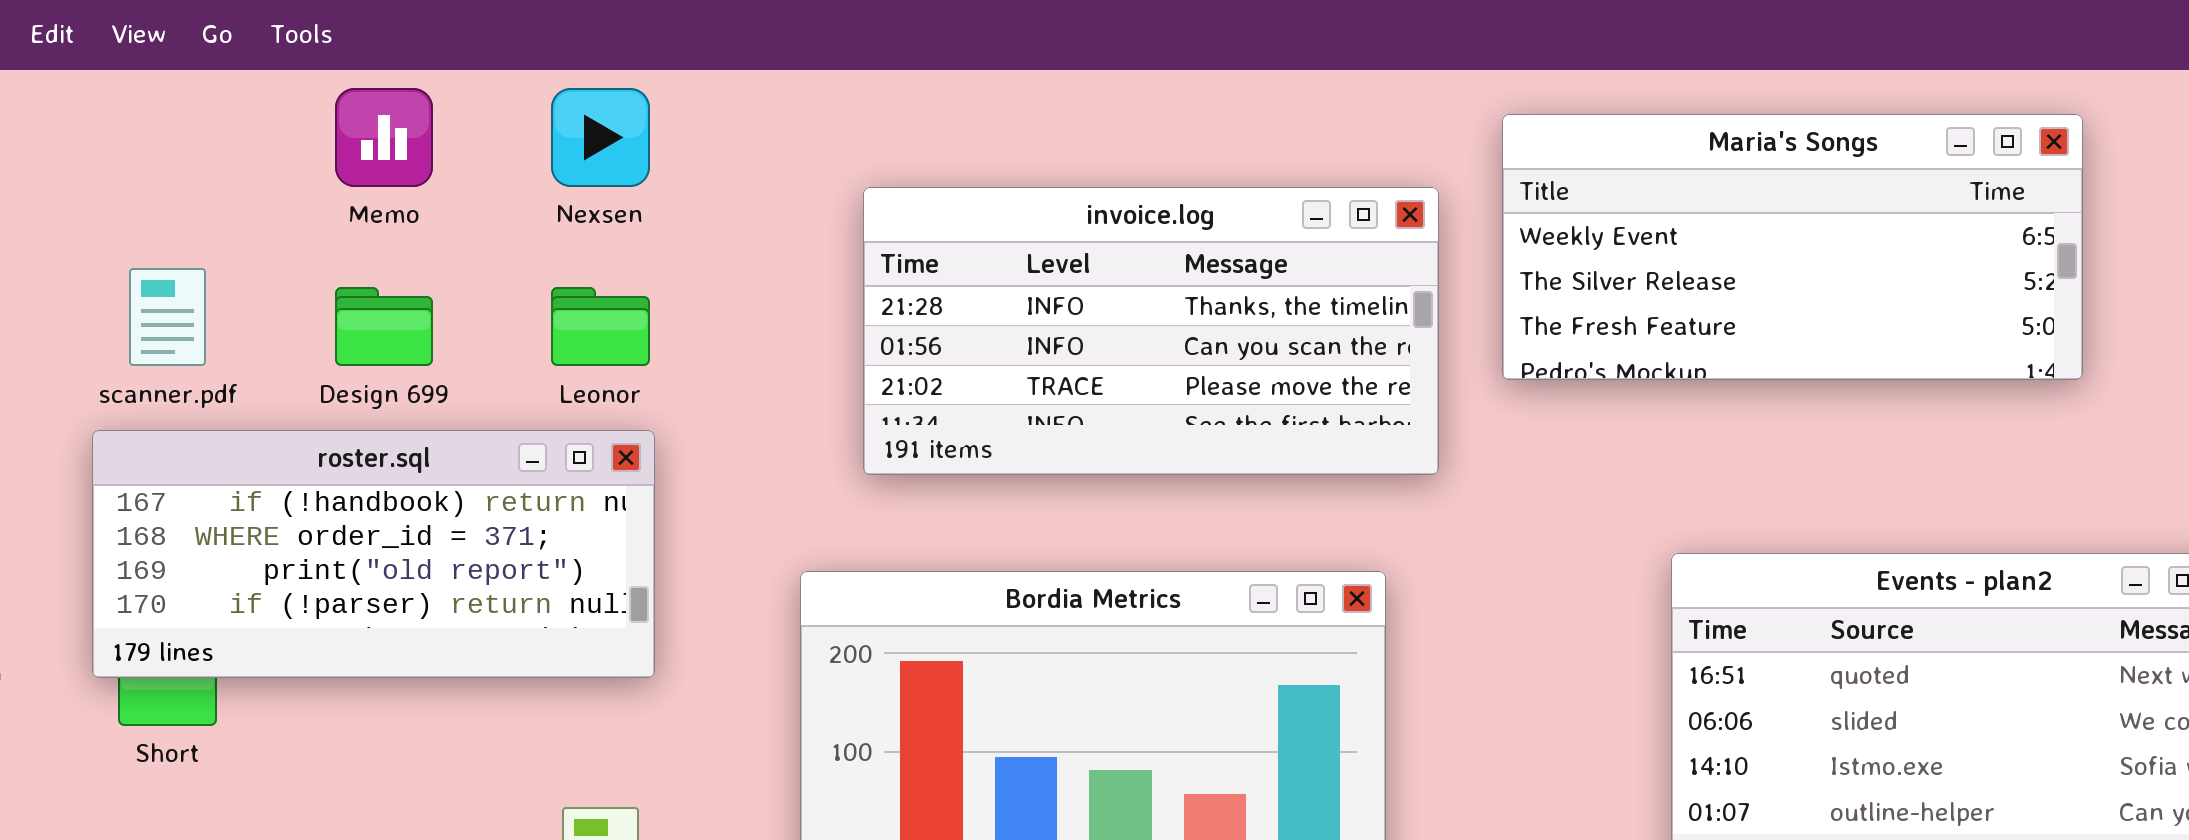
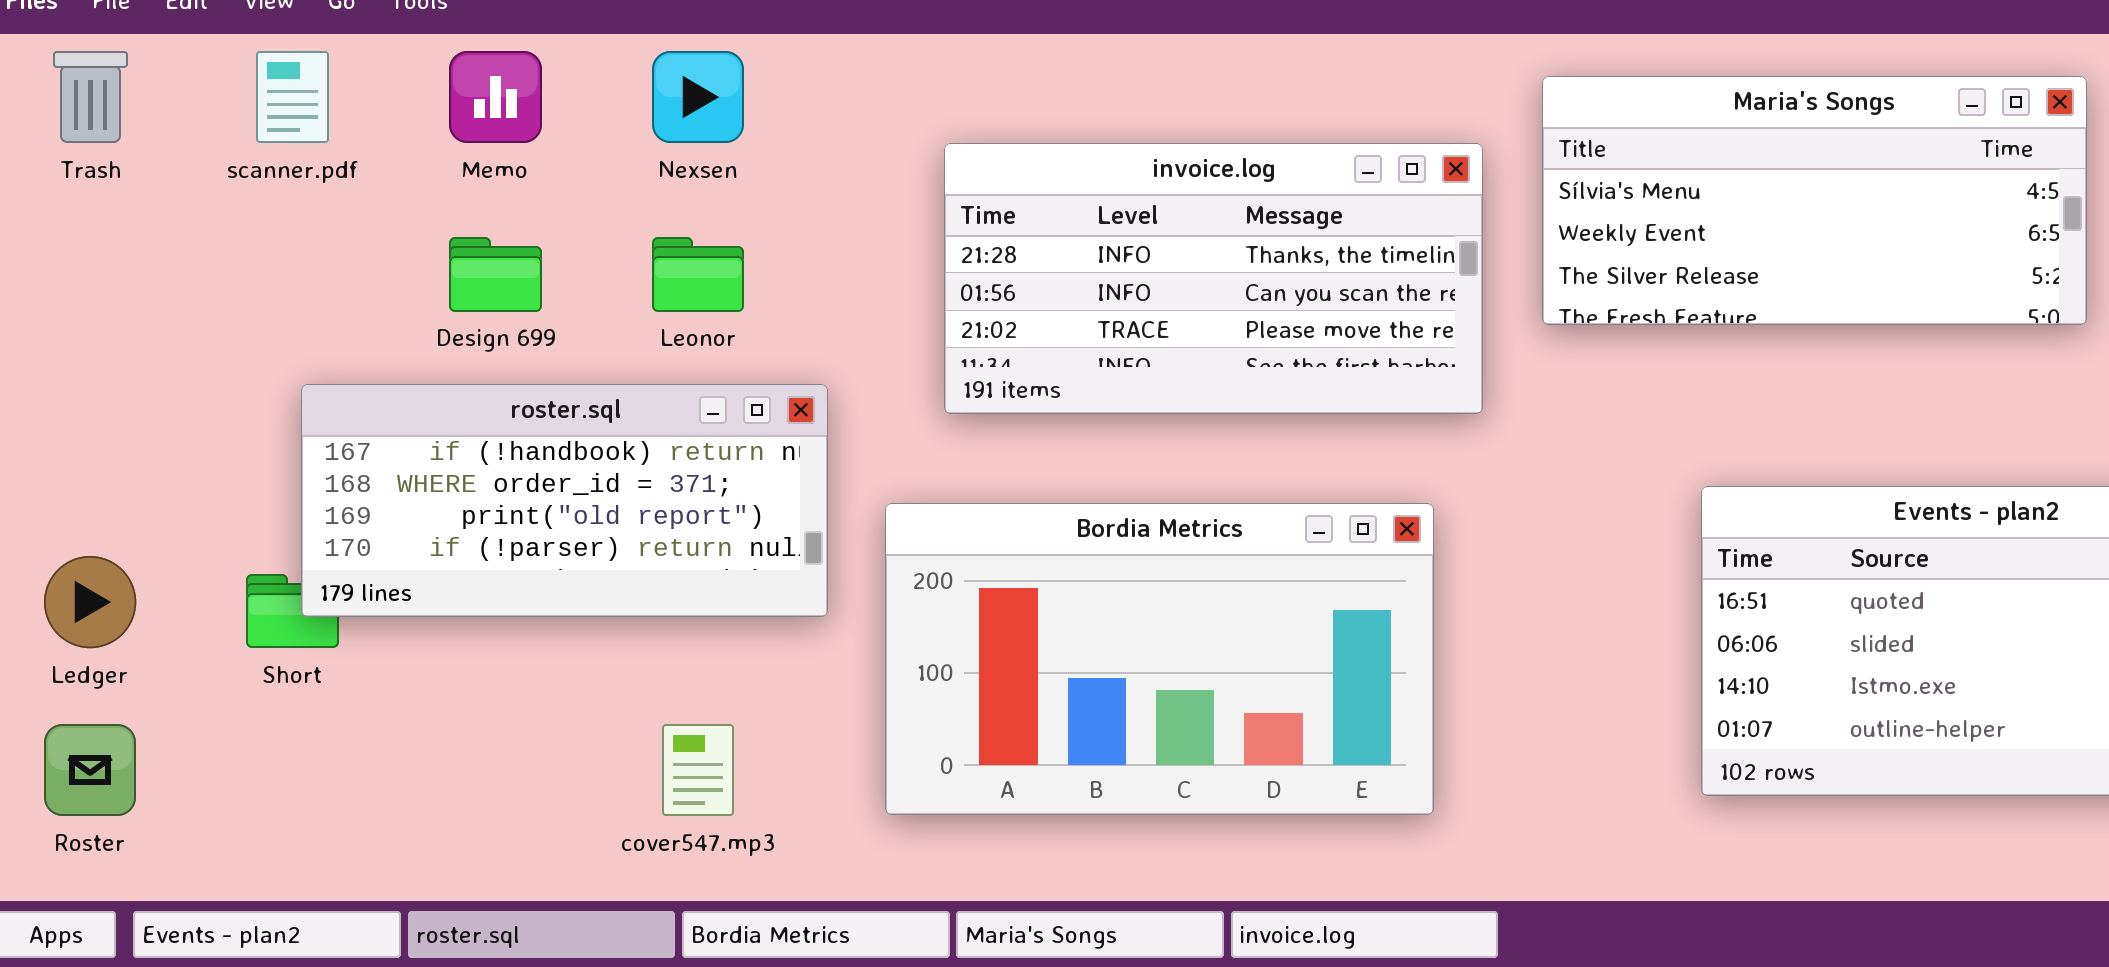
Maria's Songs: [1502,114,2083,380] -> [1542,76,2087,325], scrolled up 1 row
scanner.pdf: [129,268,206,366] -> [256,51,329,143], moved
roster.sql: [92,430,655,678] -> [301,384,828,617], moved

